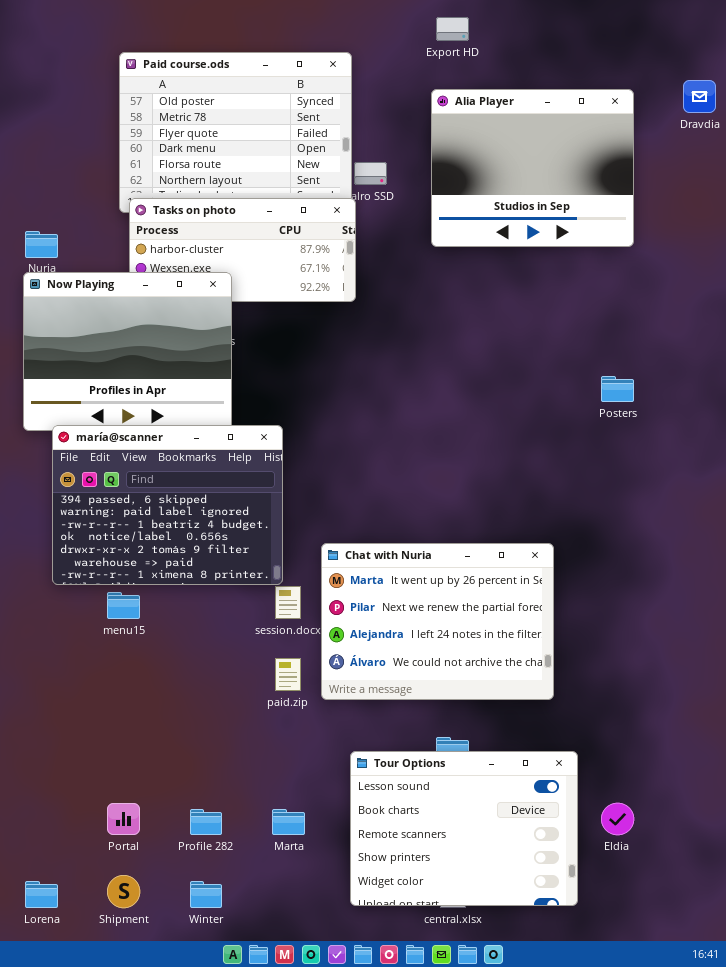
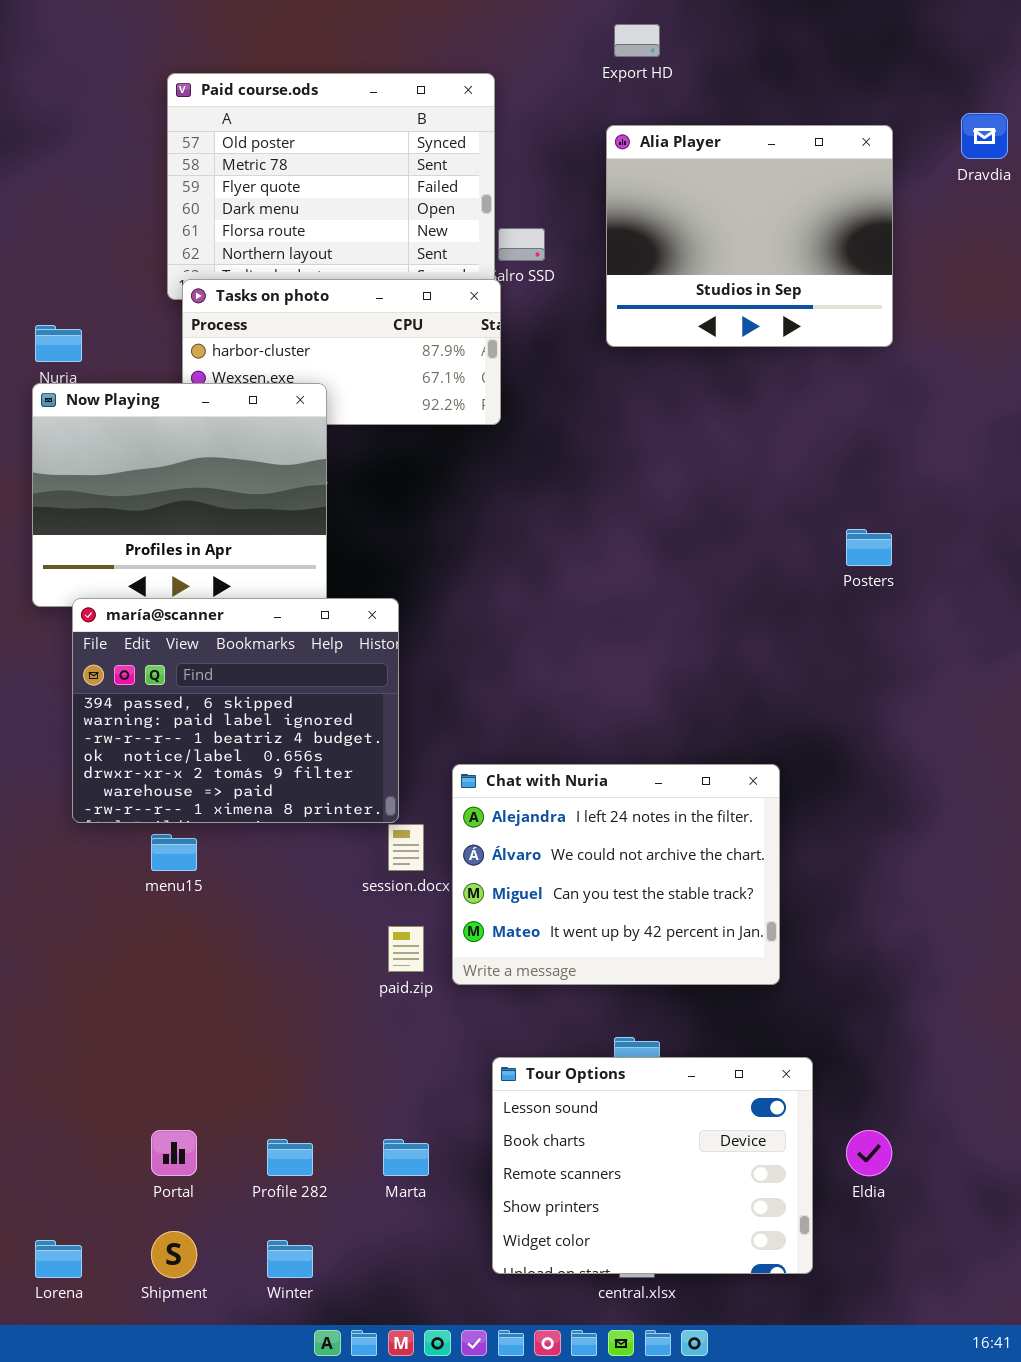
Chat with Nuria: [321,543,554,700] -> [452,764,780,985], scrolled down 2 rows

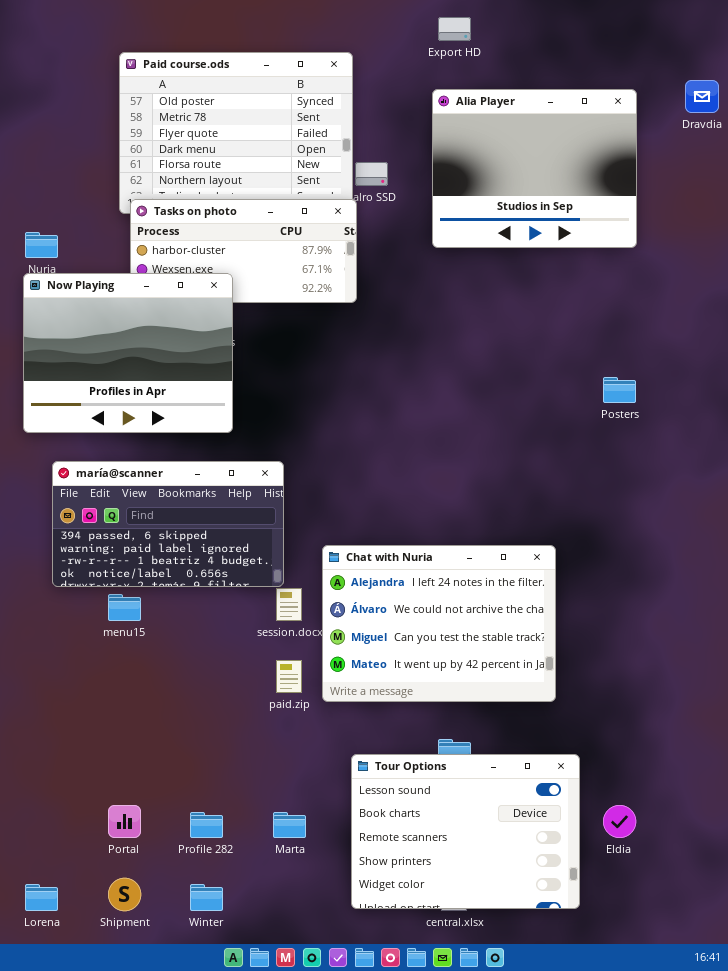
maría@scanner: [72,598,399,823] -> [52,461,284,587], resized

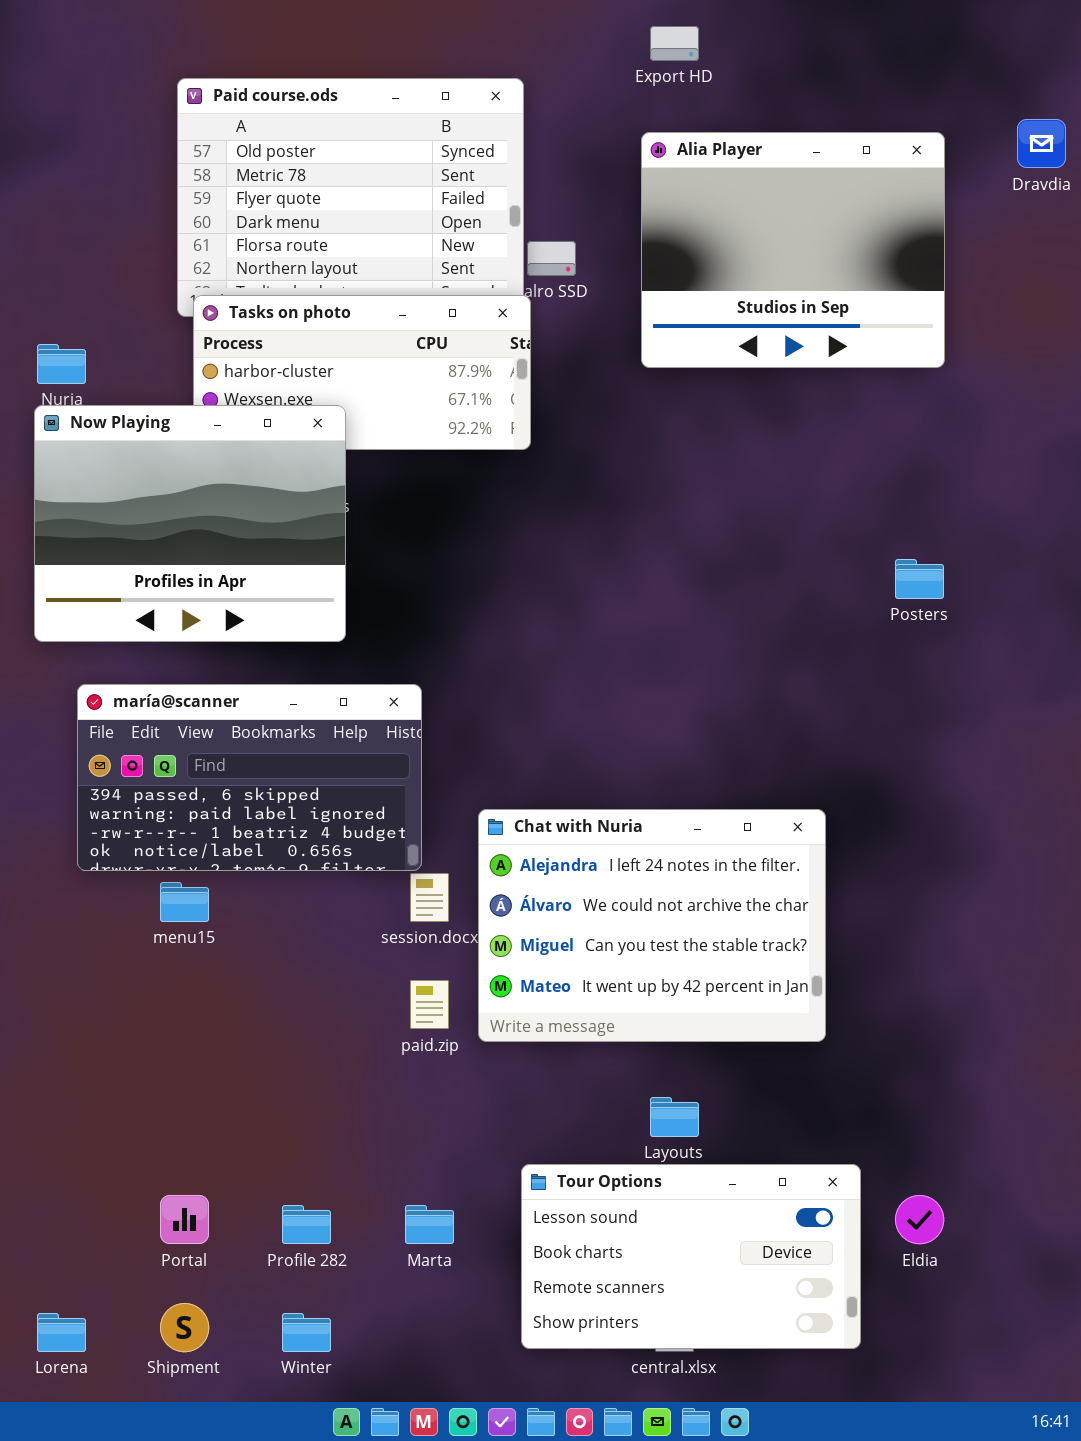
Tour Options: [351,754,580,909] -> [521,1164,861,1349], resized

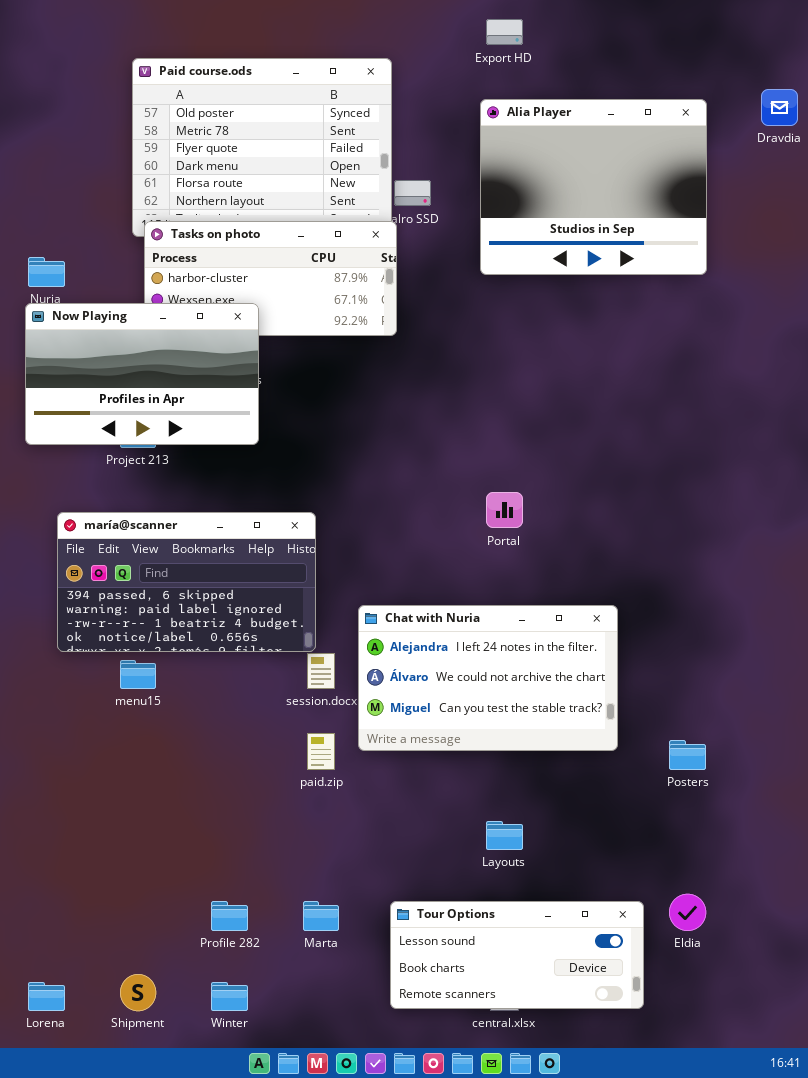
Now Playing: [34,405,346,642] -> [25,303,259,445], resized
Posters: [895,559,944,599] -> [669,740,706,770], moved
Chat with Nuria: [478,809,826,1042] -> [358,605,618,751], resized
Tour Options: [521,1164,861,1349] -> [390,901,644,1009], resized
Portal: [160,1195,209,1244] -> [486,492,523,528], moved

